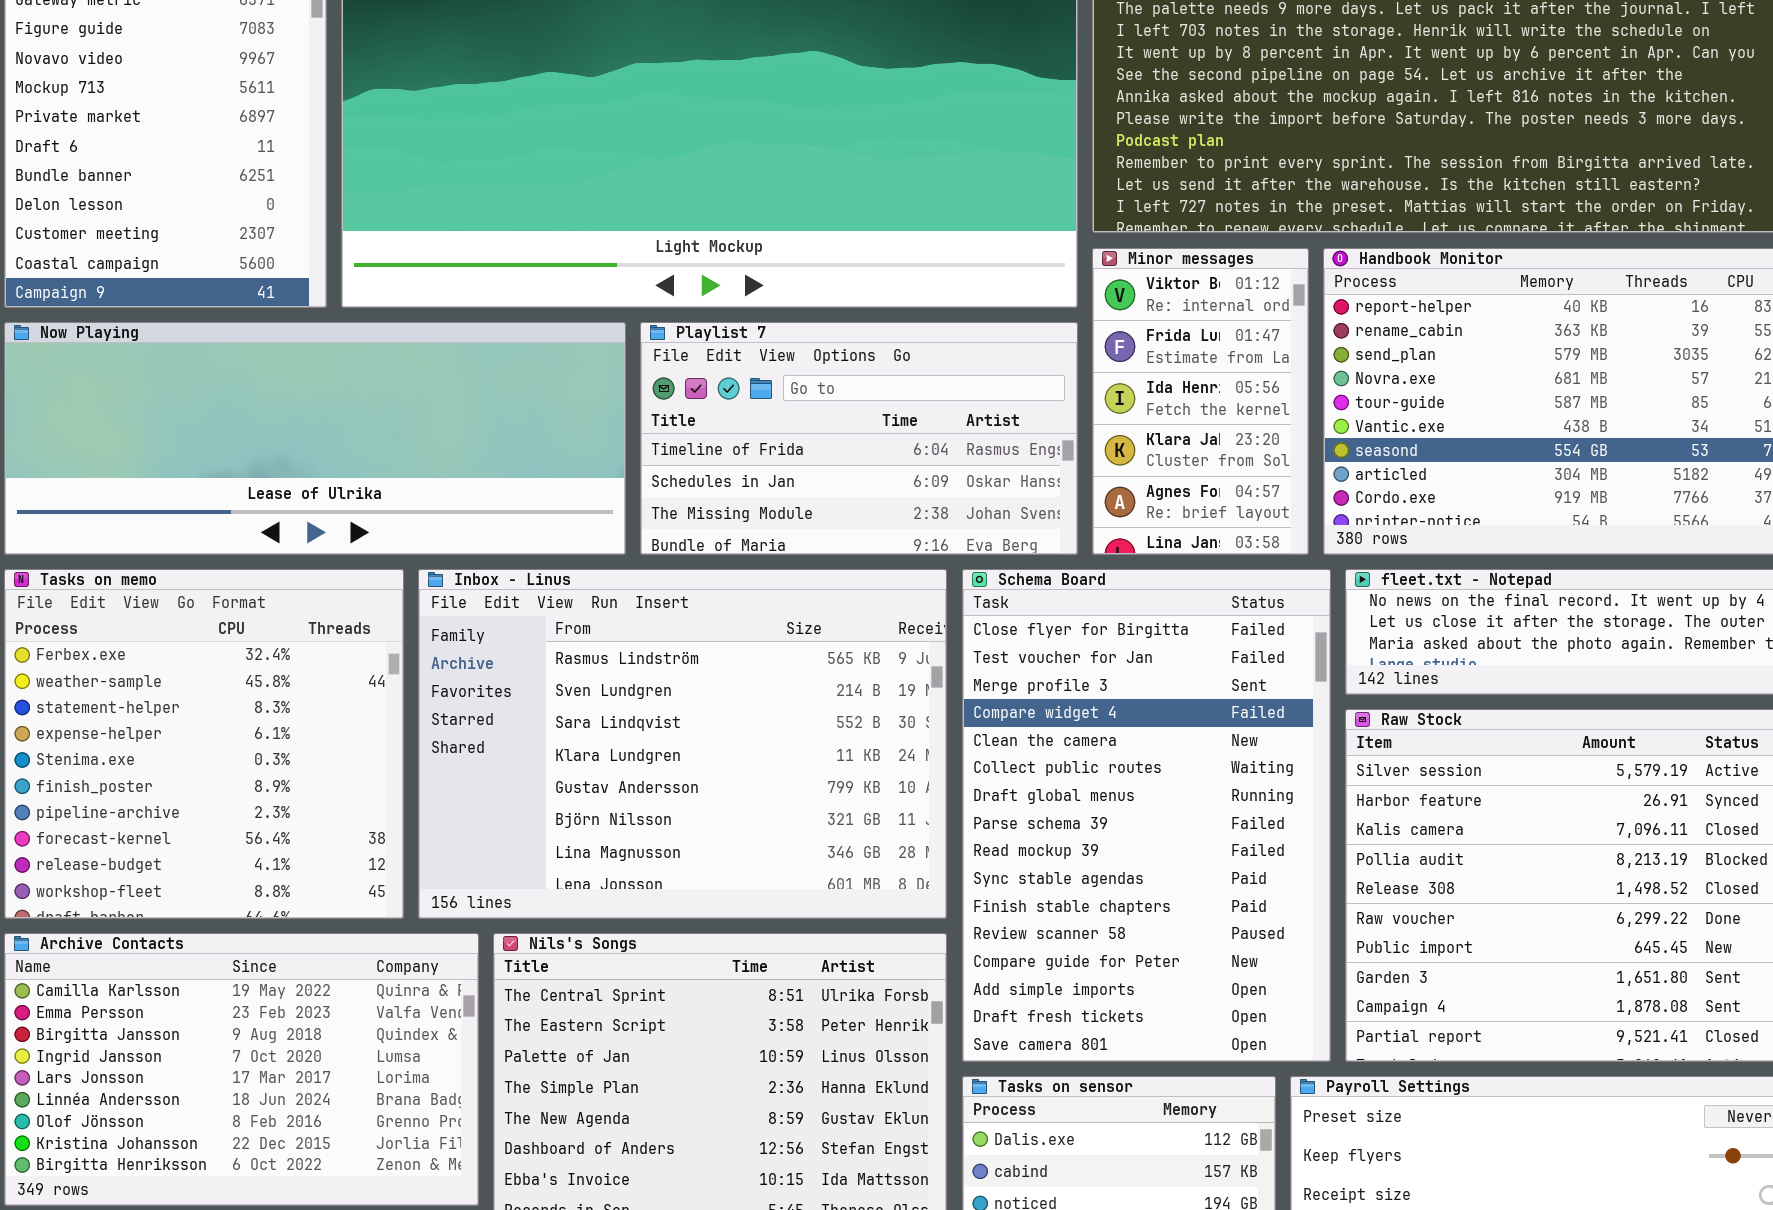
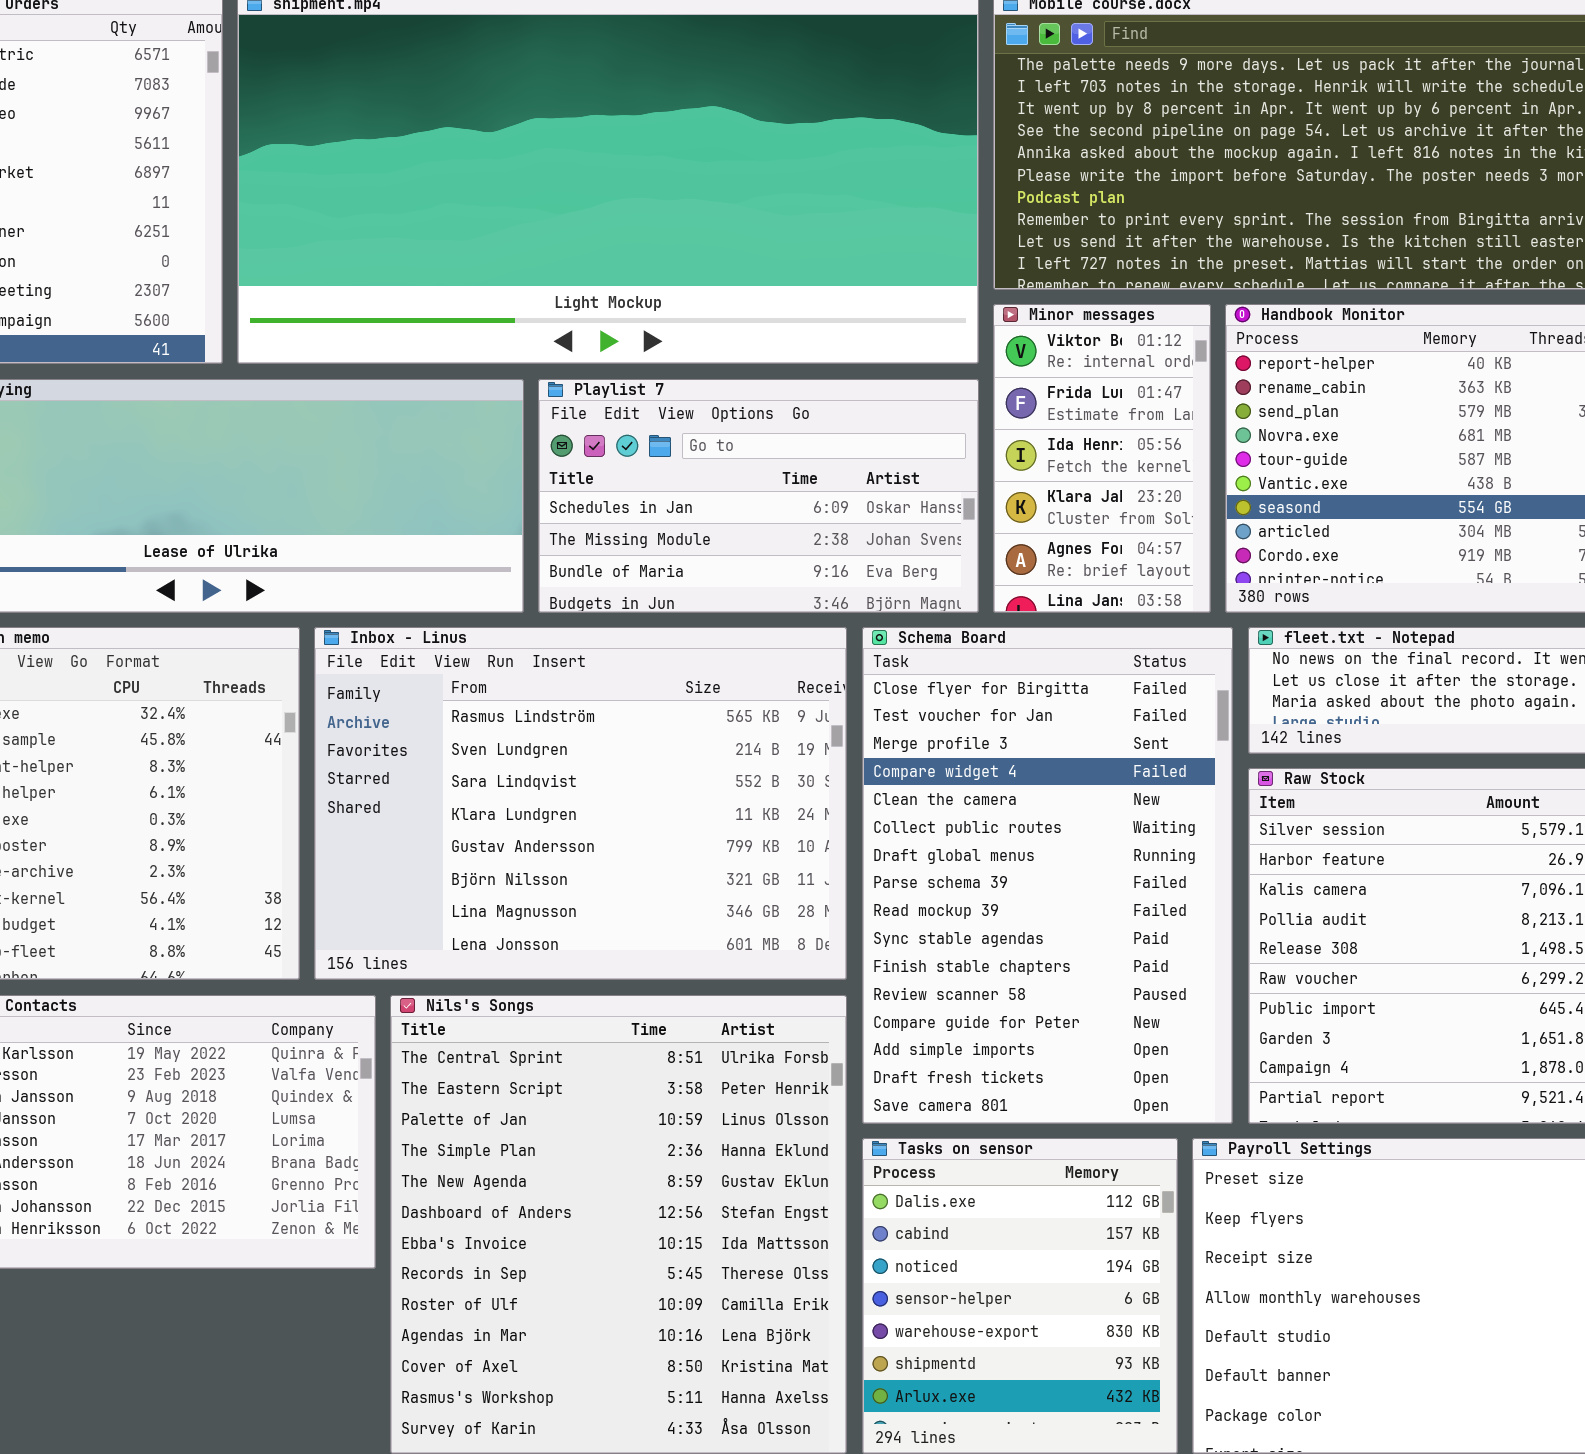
Playlist 7: [640,322,1078,555] -> [538,379,979,613], scrolled down 1 row

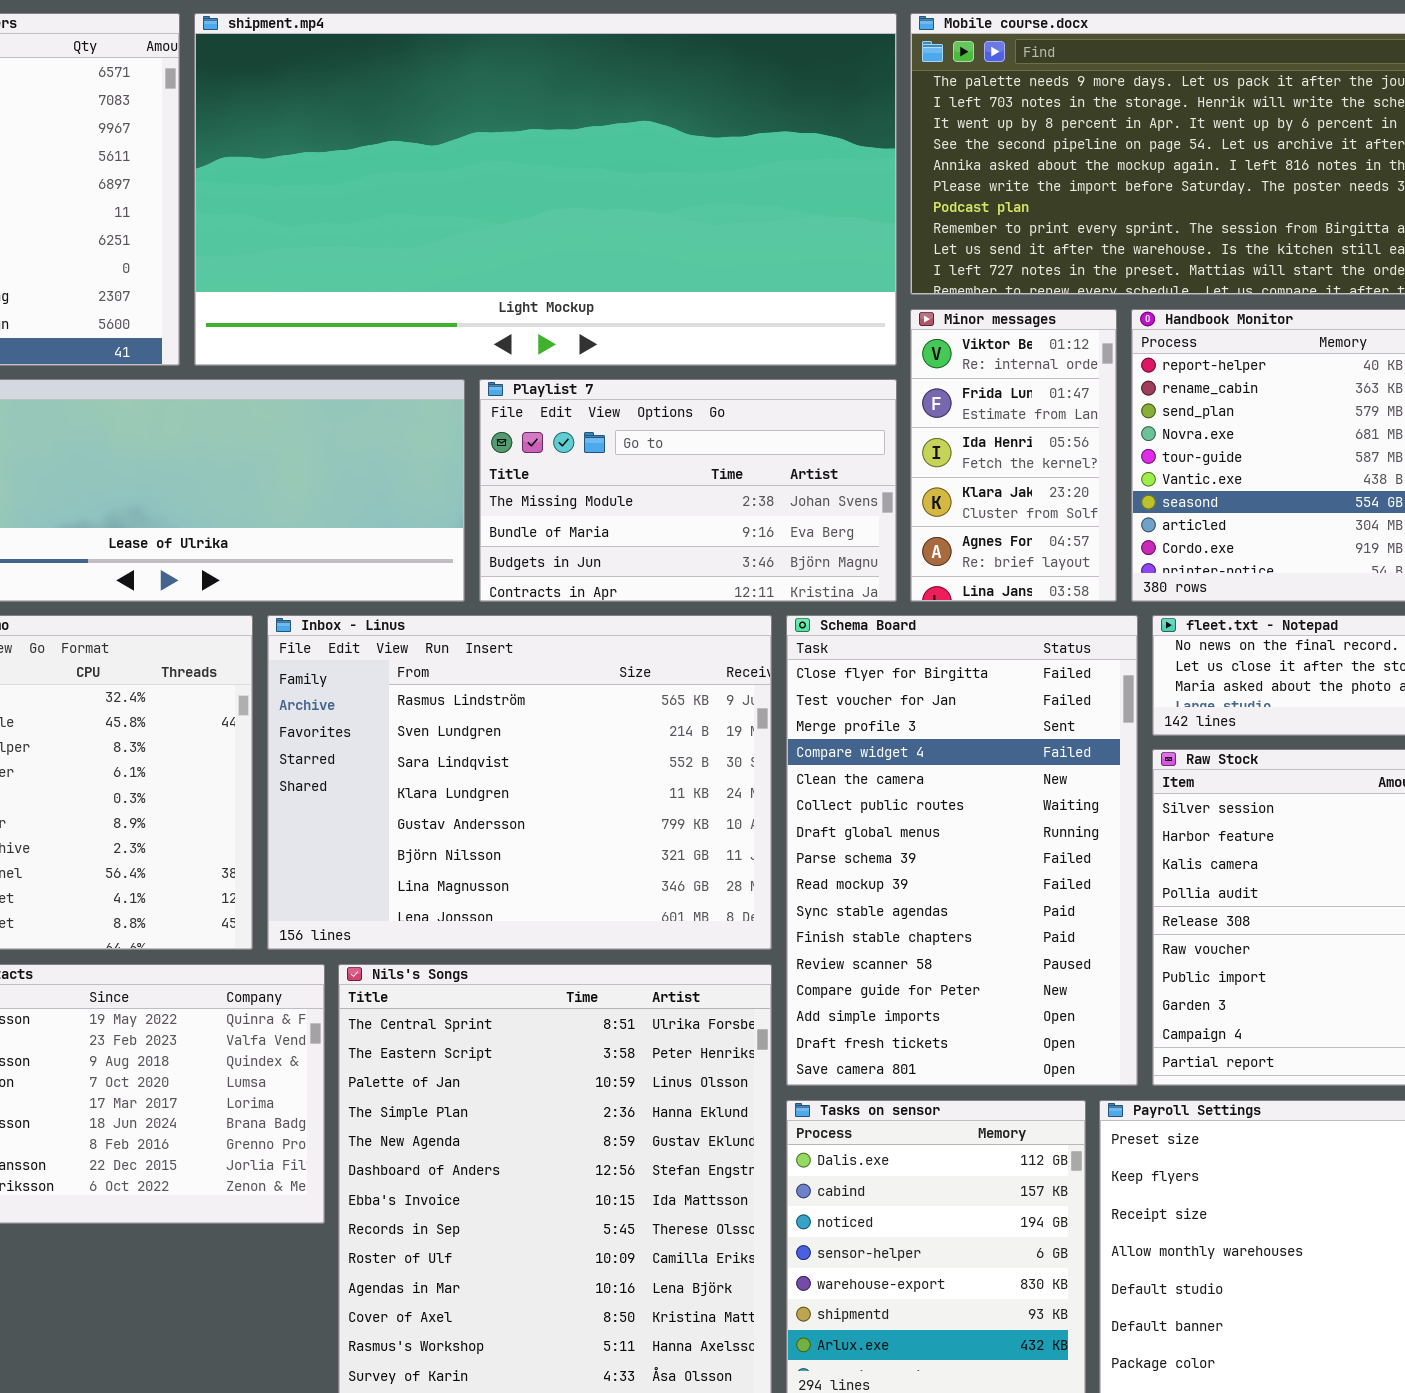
Playlist 7: [538,379,979,613] -> [479,379,897,602], scrolled down 1 row

